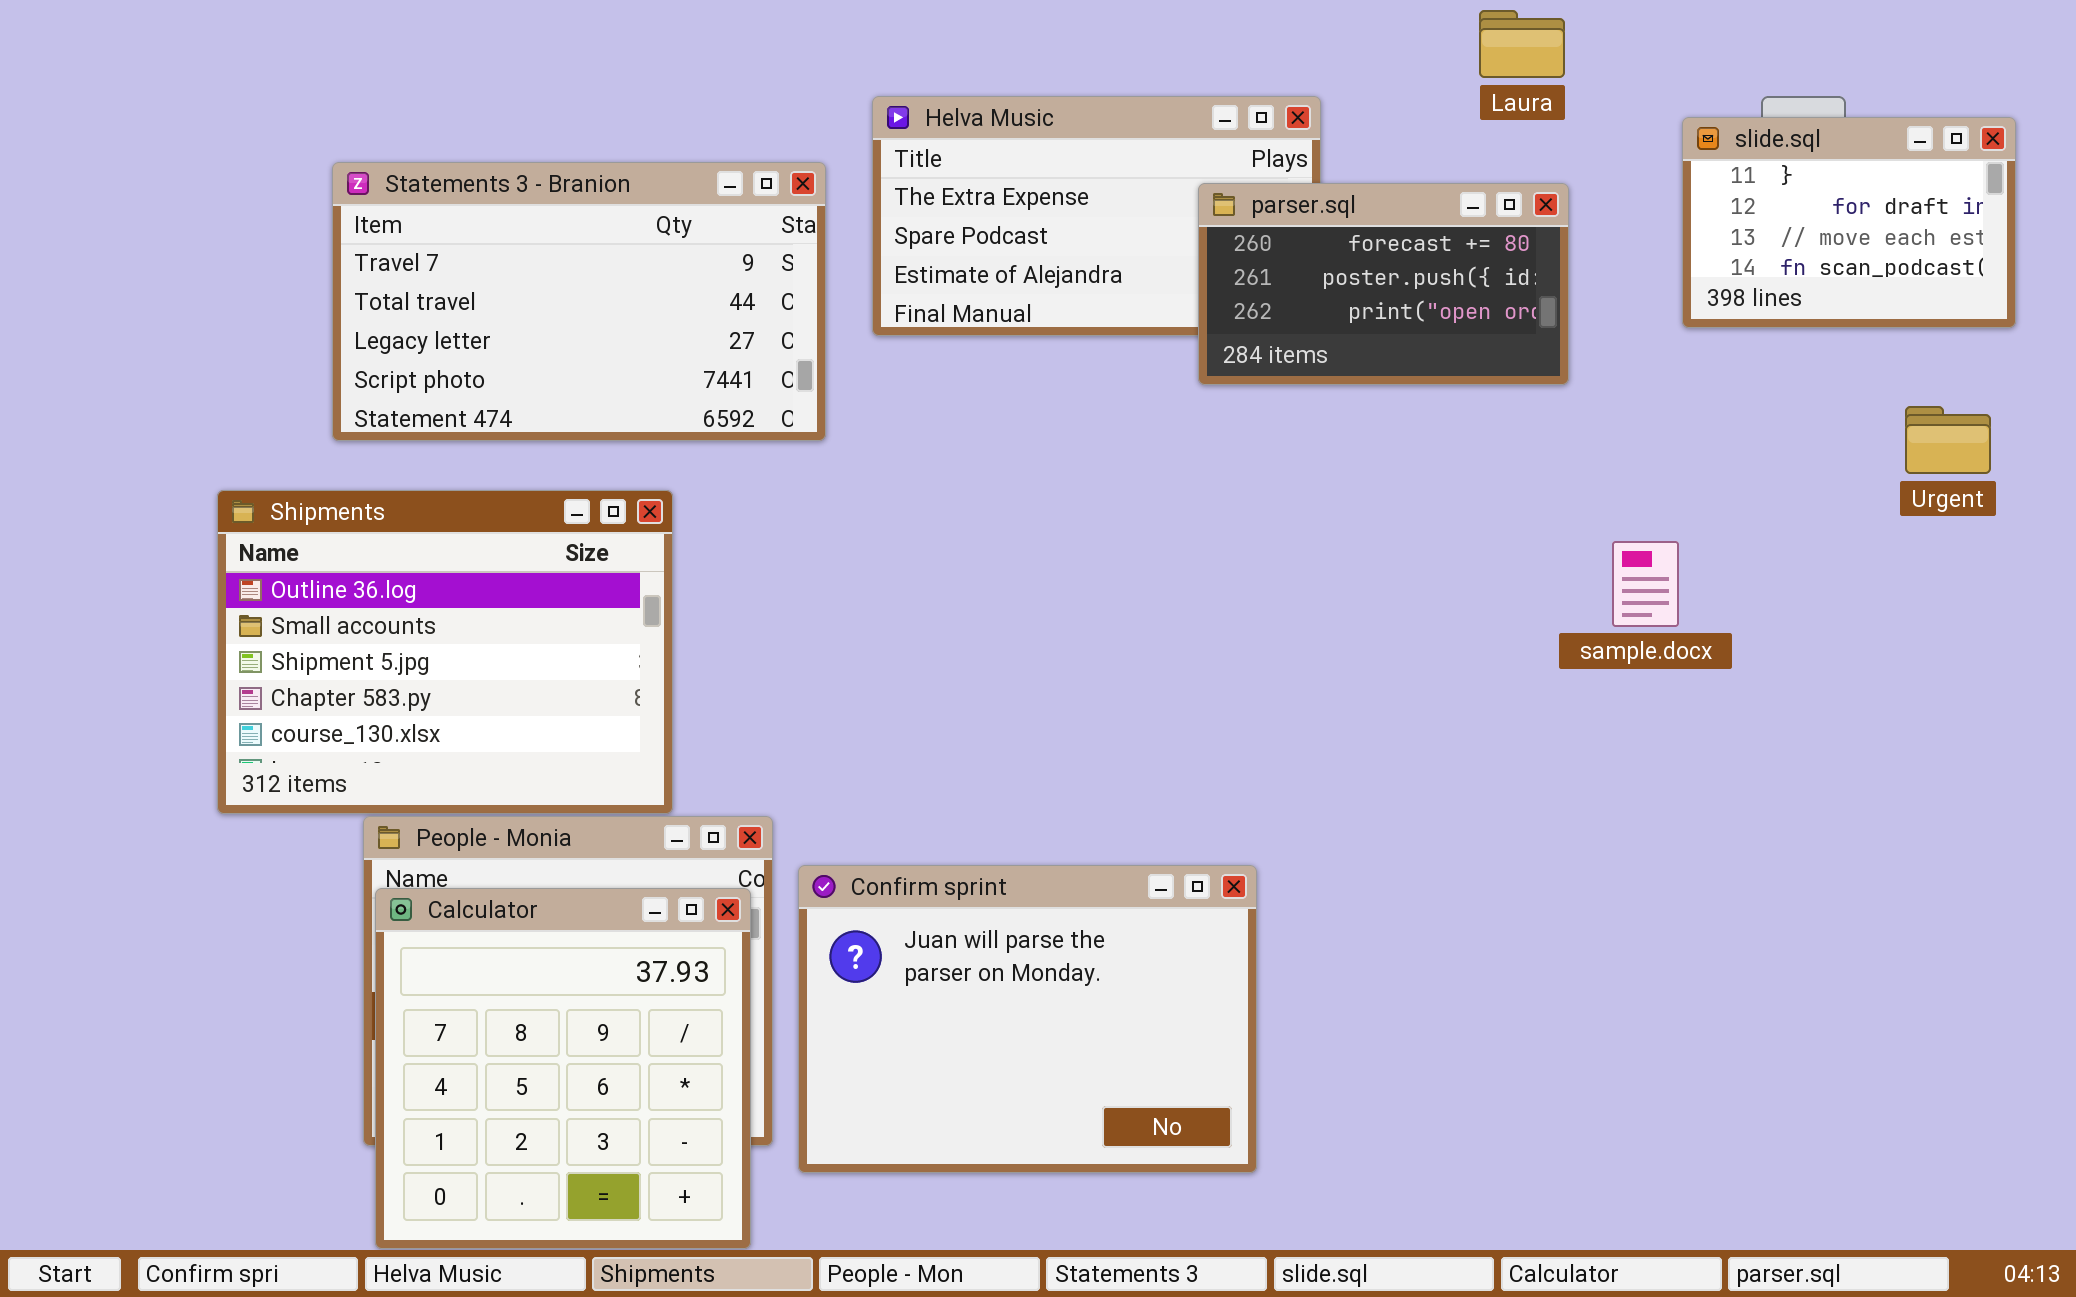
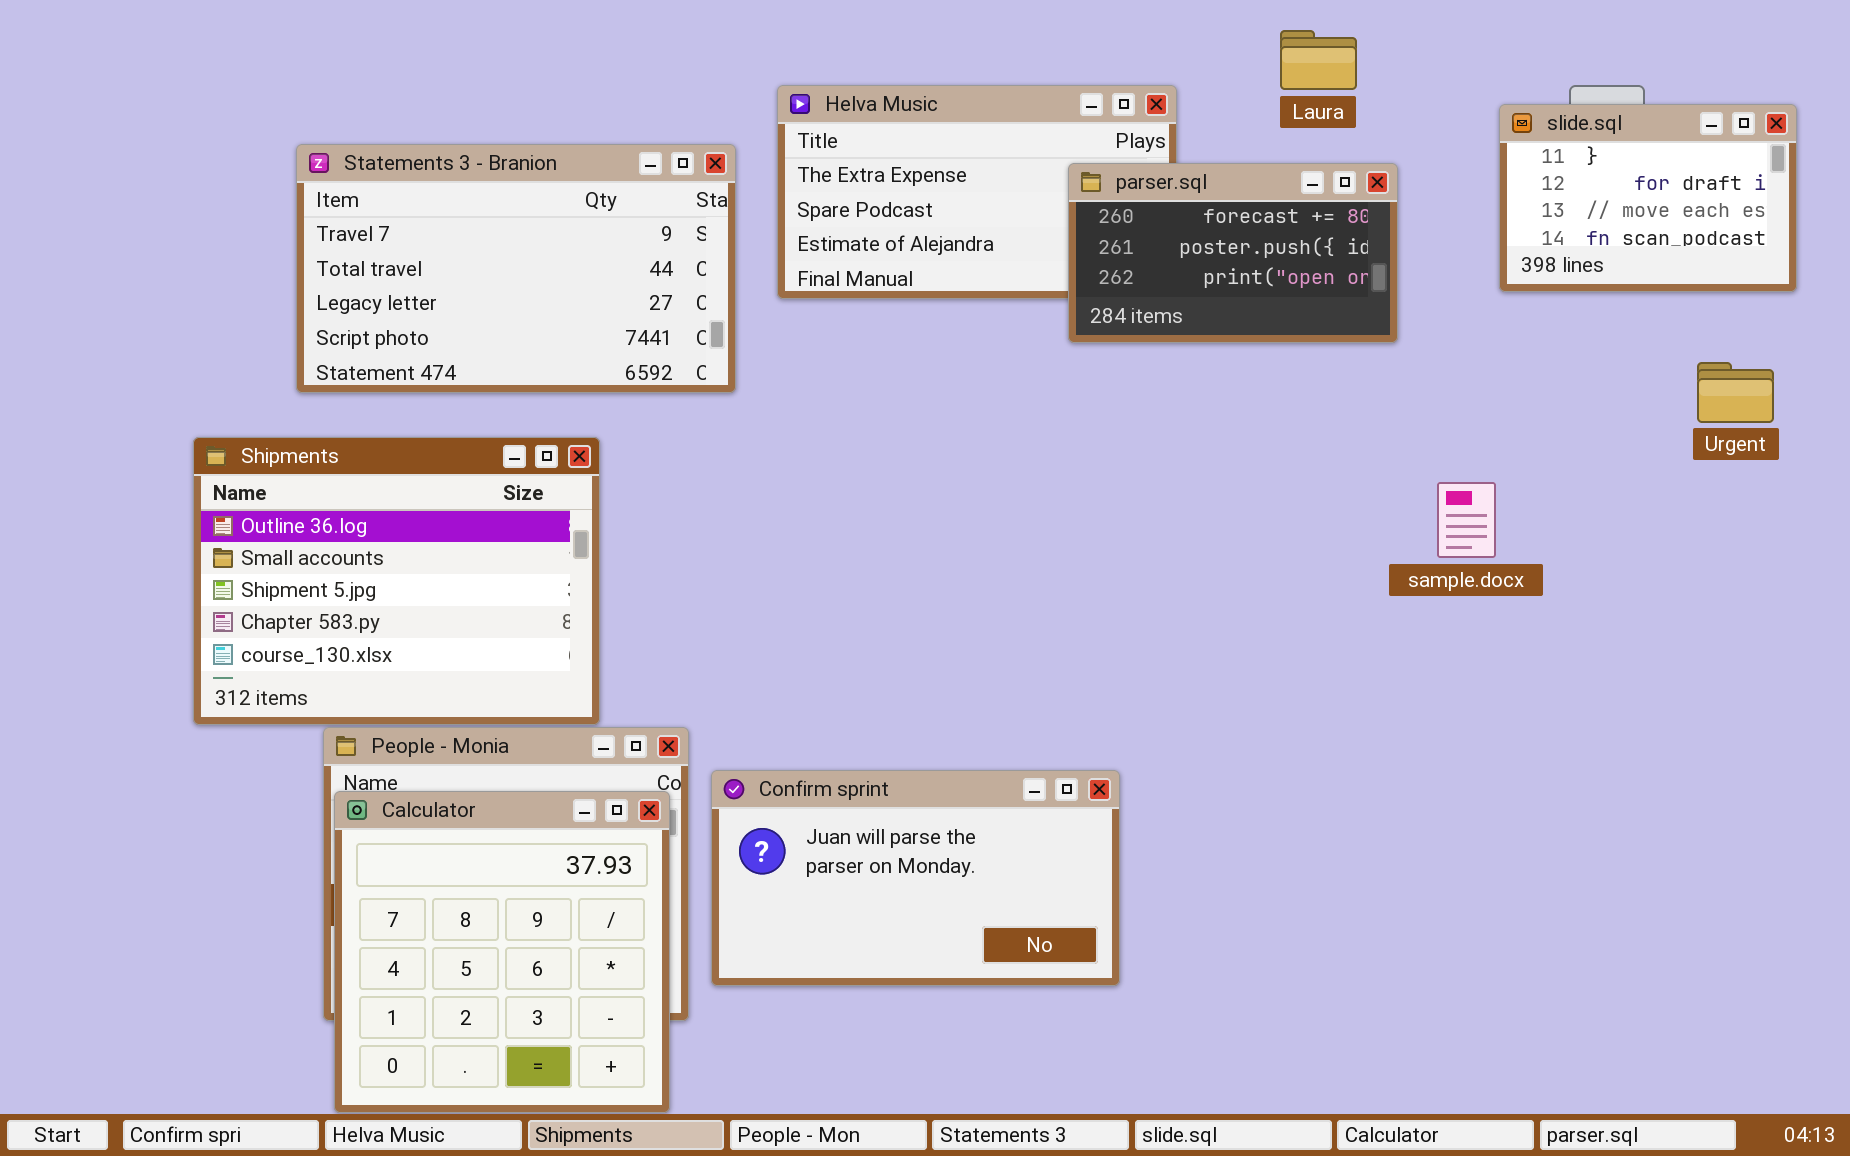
Laura: [1479,10,1565,78] -> [1280,30,1357,90], moved
Confirm sprint: [798,865,1257,1173] -> [711,770,1120,986], resized

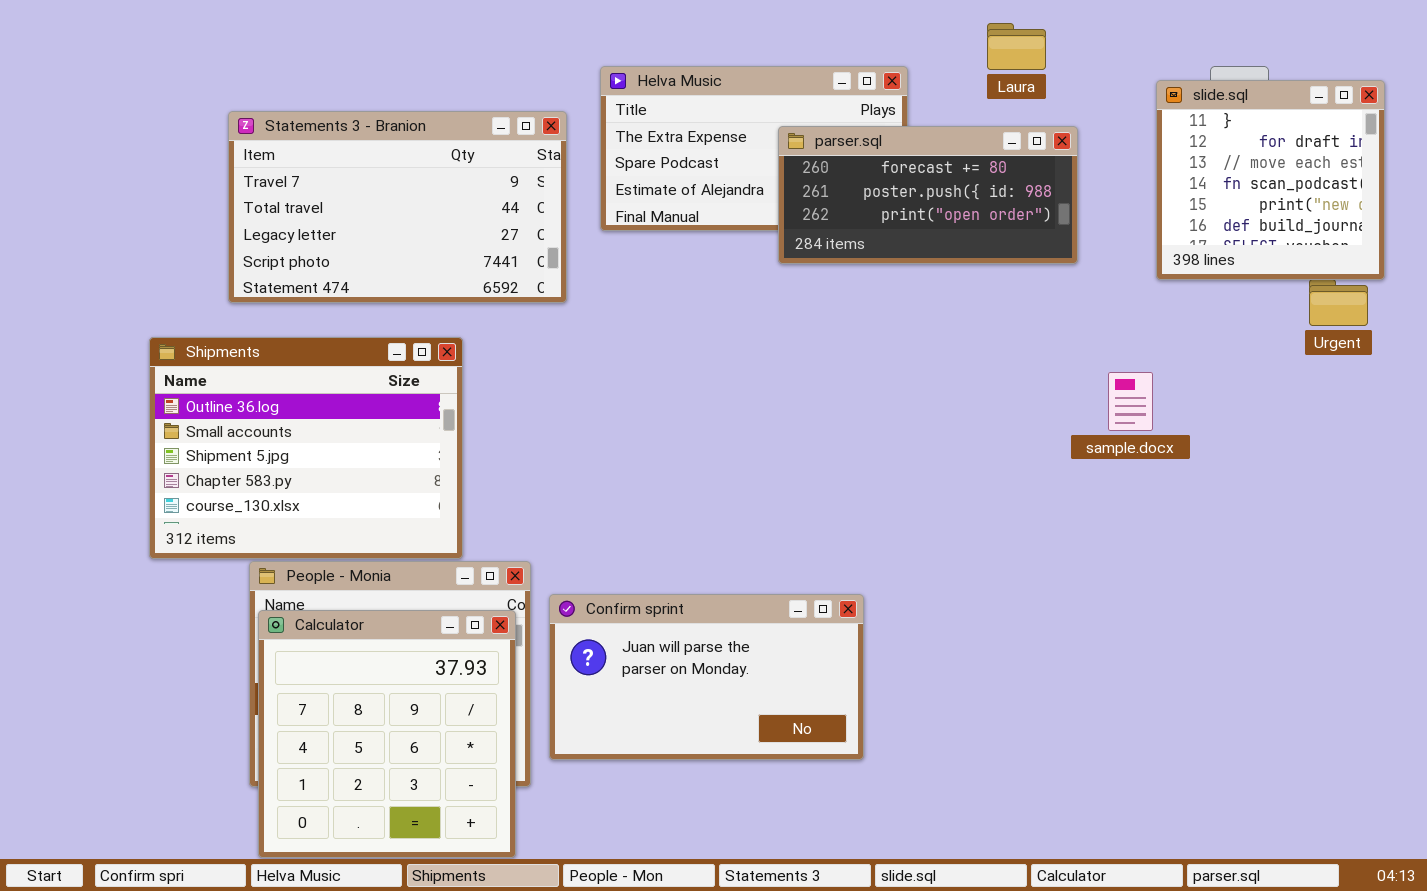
slide.sql: [1499,104,1797,292] -> [1156,80,1385,280], resized
parser.sql: [1068,163,1398,343] -> [778,126,1078,264], resized

